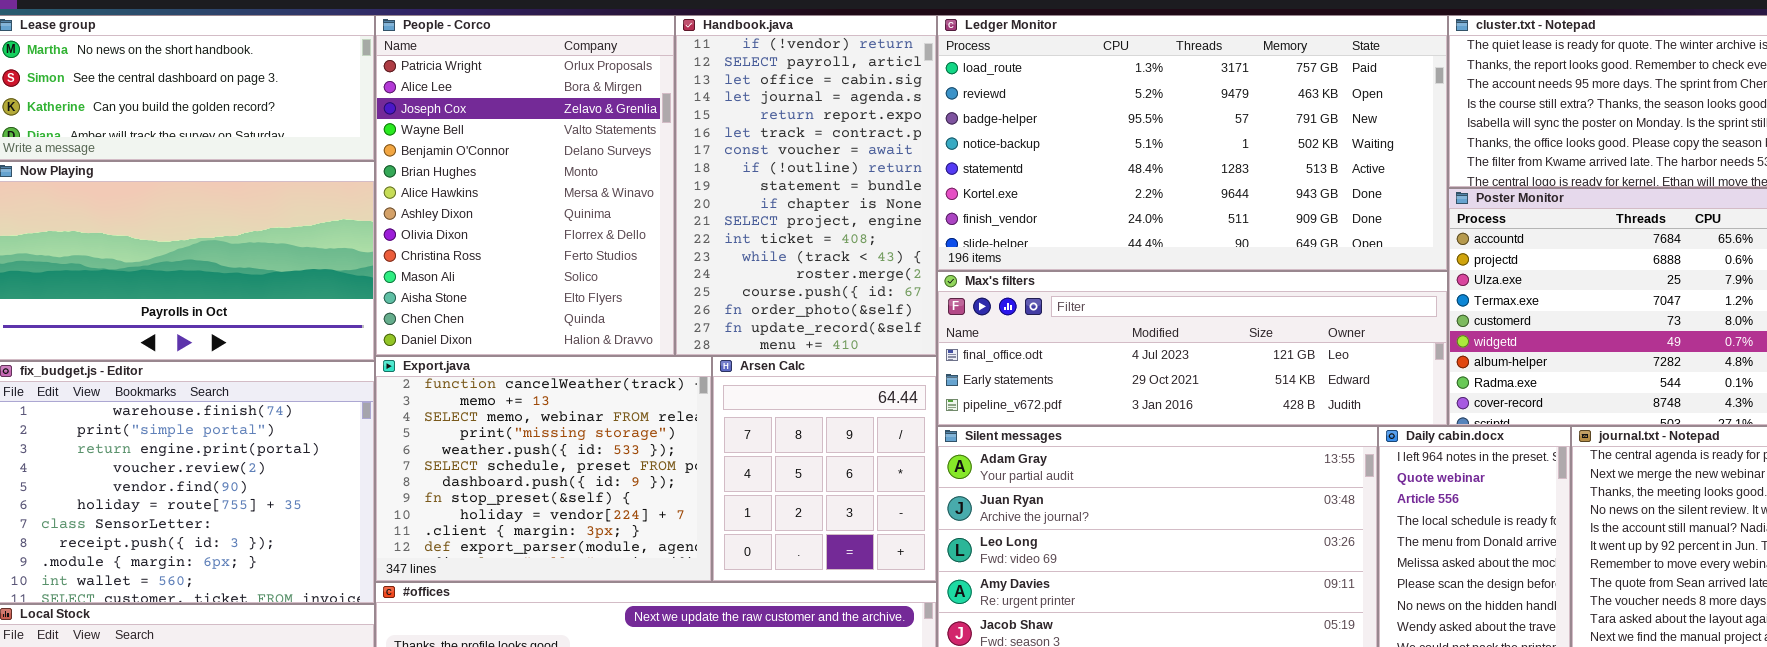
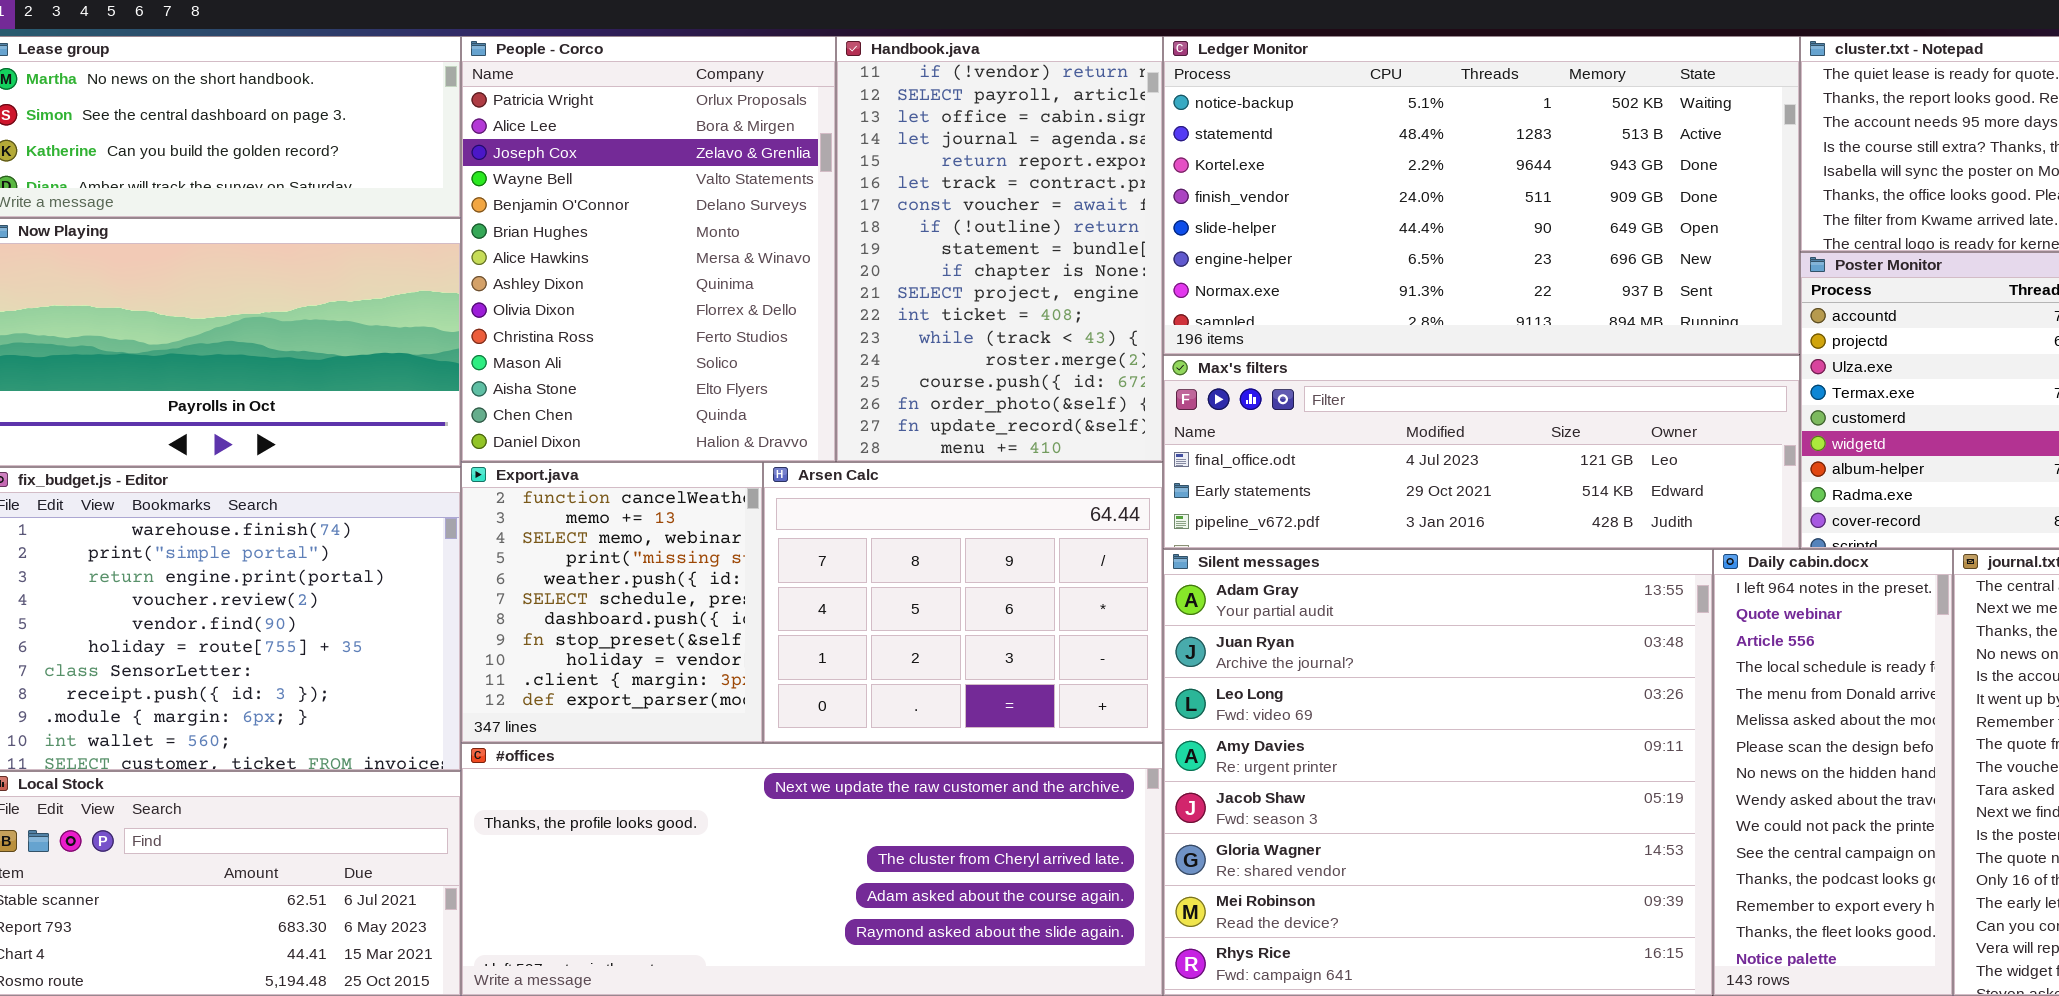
Ledger Monitor: [937,15,1448,271] -> [1163,36,1800,355], scrolled down 3 rows
Export.java: [375,356,712,582] -> [461,462,763,743], resized
Arsen Calc: [712,356,937,582] -> [763,462,1163,743], resized

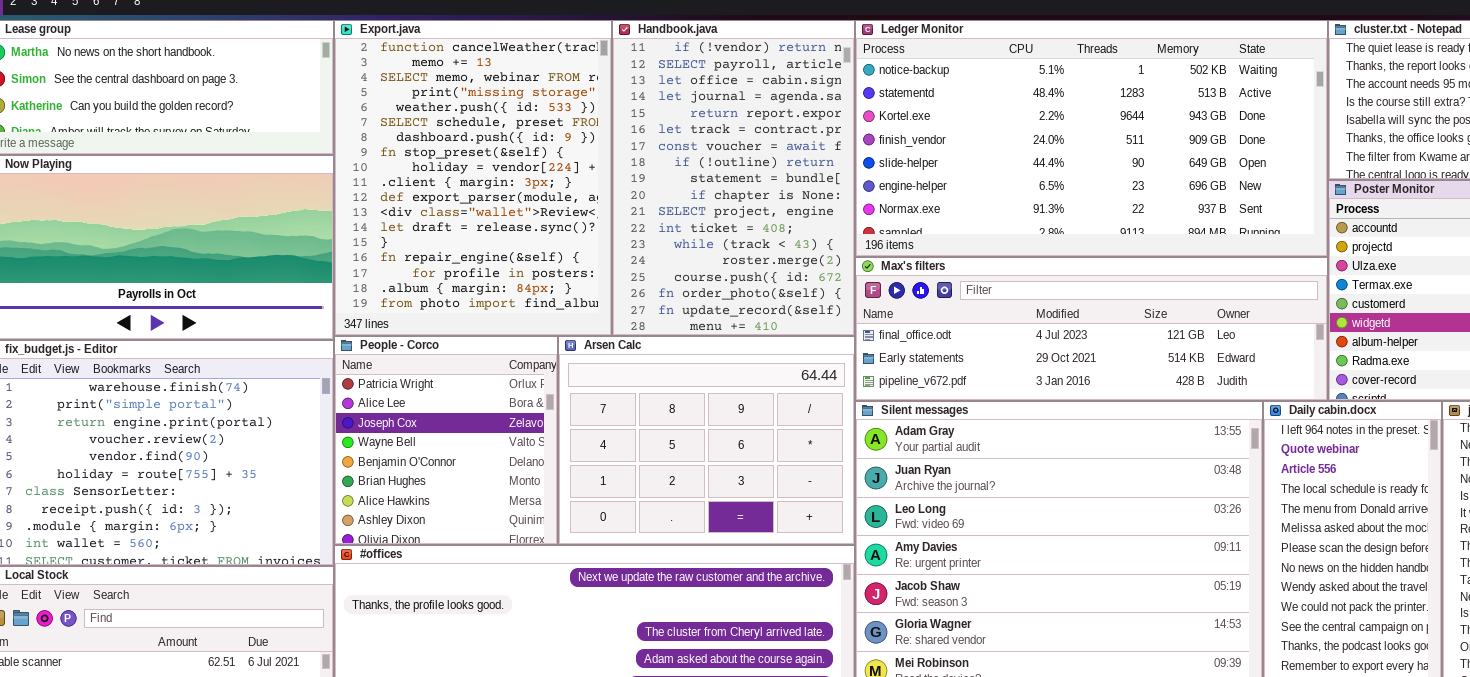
People - Corco: [461,36,836,462] -> [334,336,558,545], moved, resized
Export.java: [461,462,763,743] -> [334,20,612,336], moved, resized

